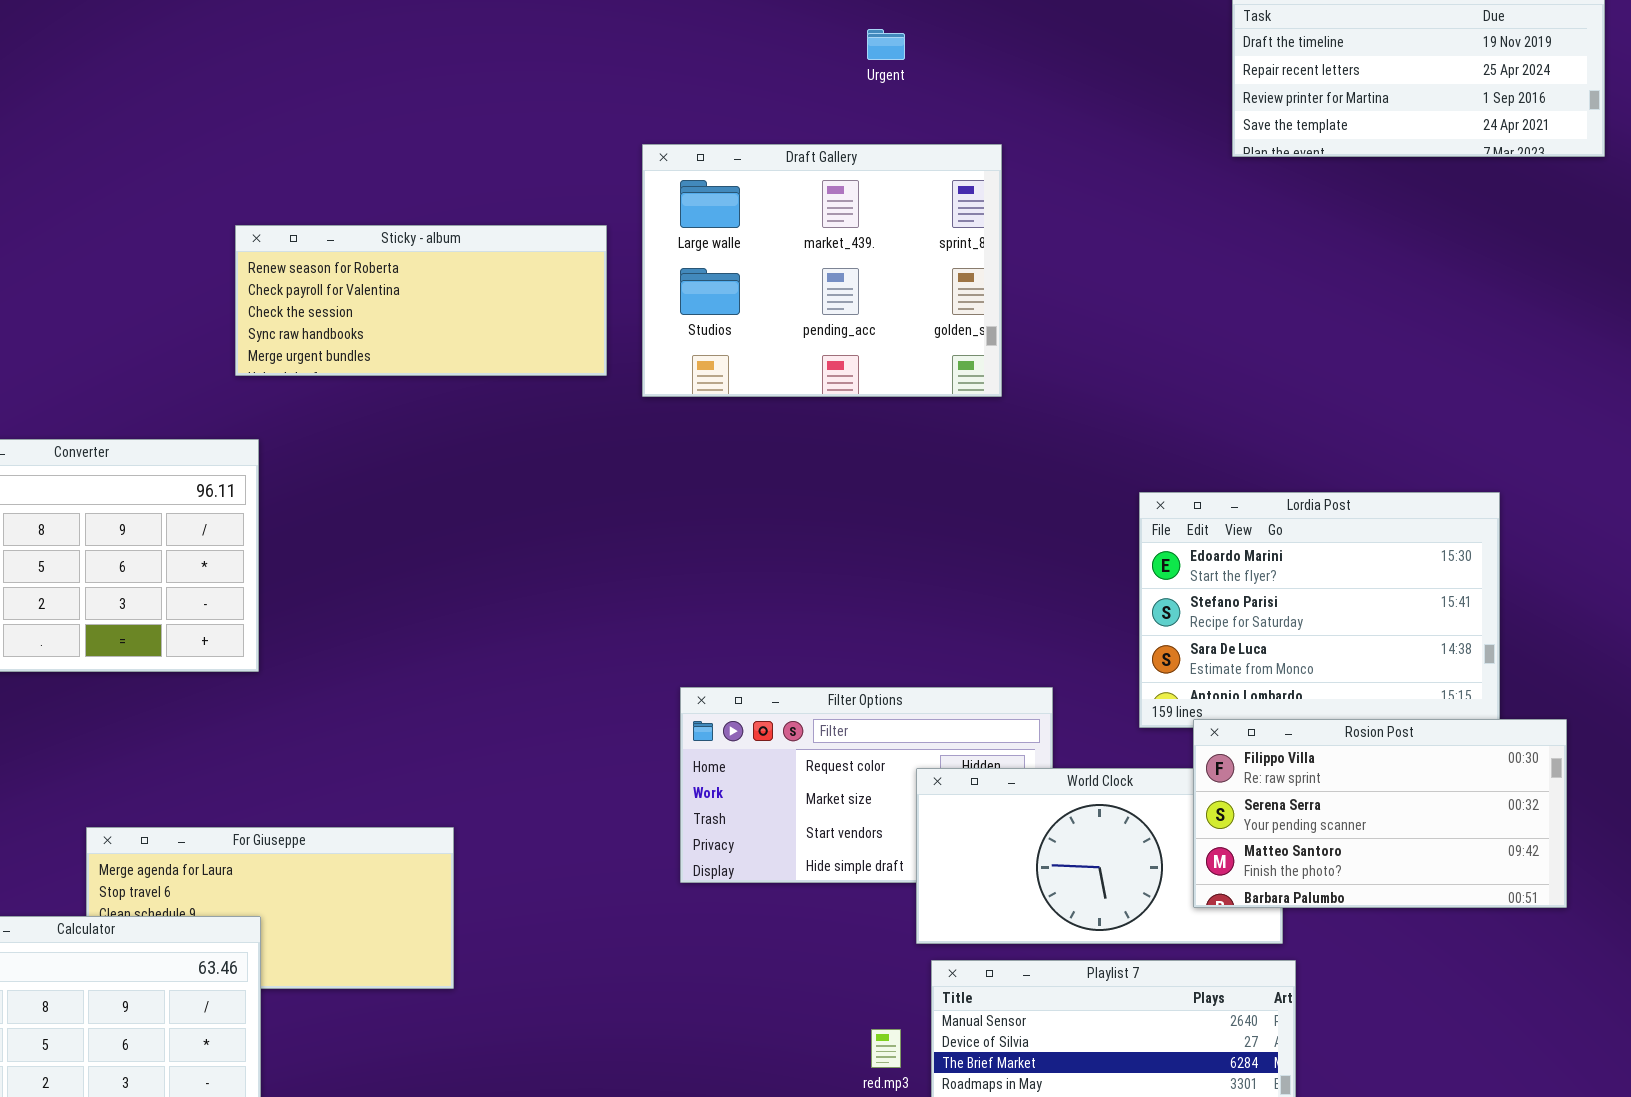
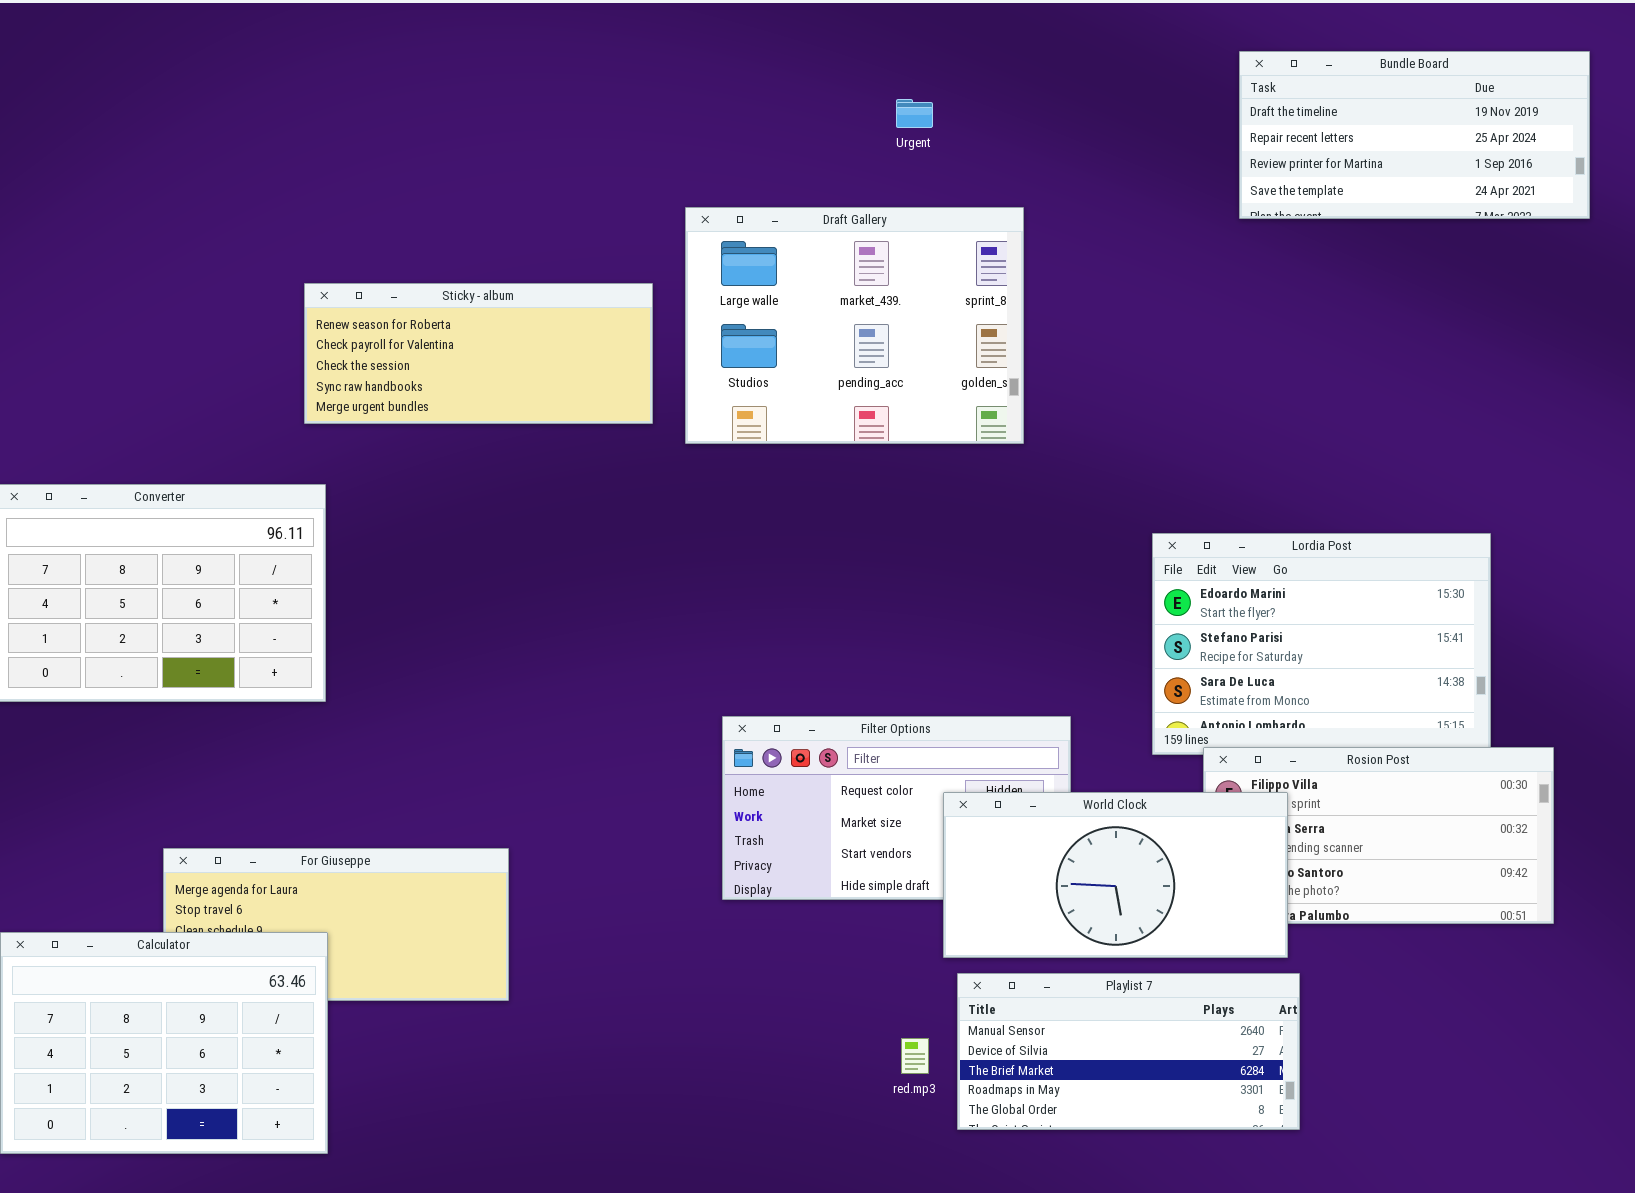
World Clock: [916,768,1283,944] -> [943,792,1288,958], raised

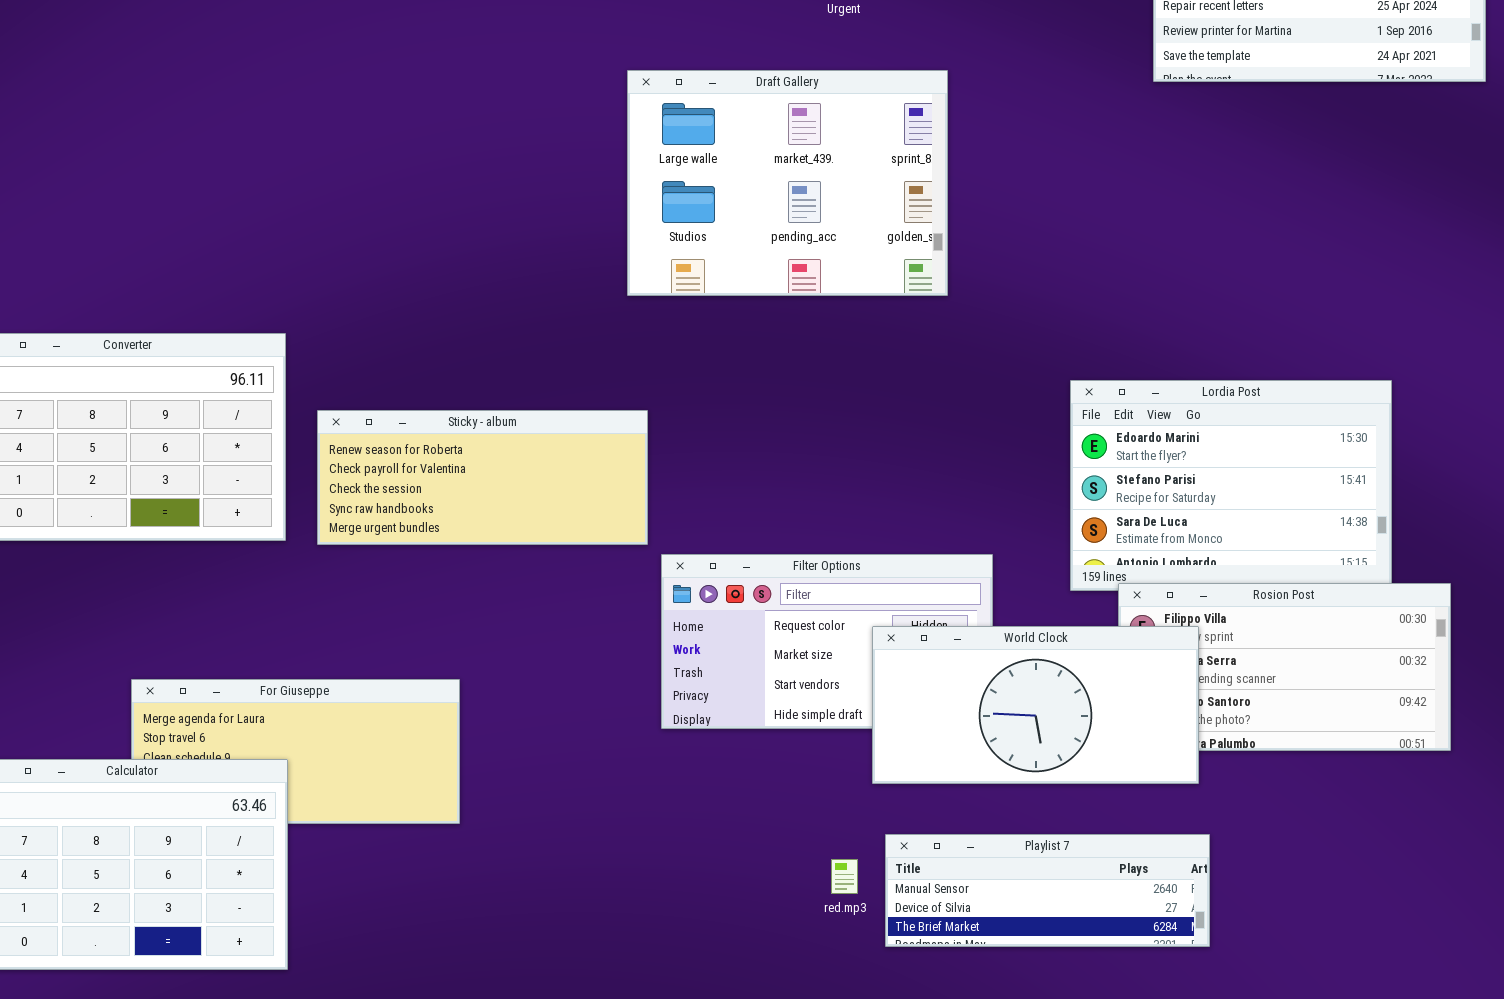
Sticky - album: [304,283,653,424] -> [317,410,648,545], moved
Playlist 7: [957,973,1300,1130] -> [885,834,1210,947], resized

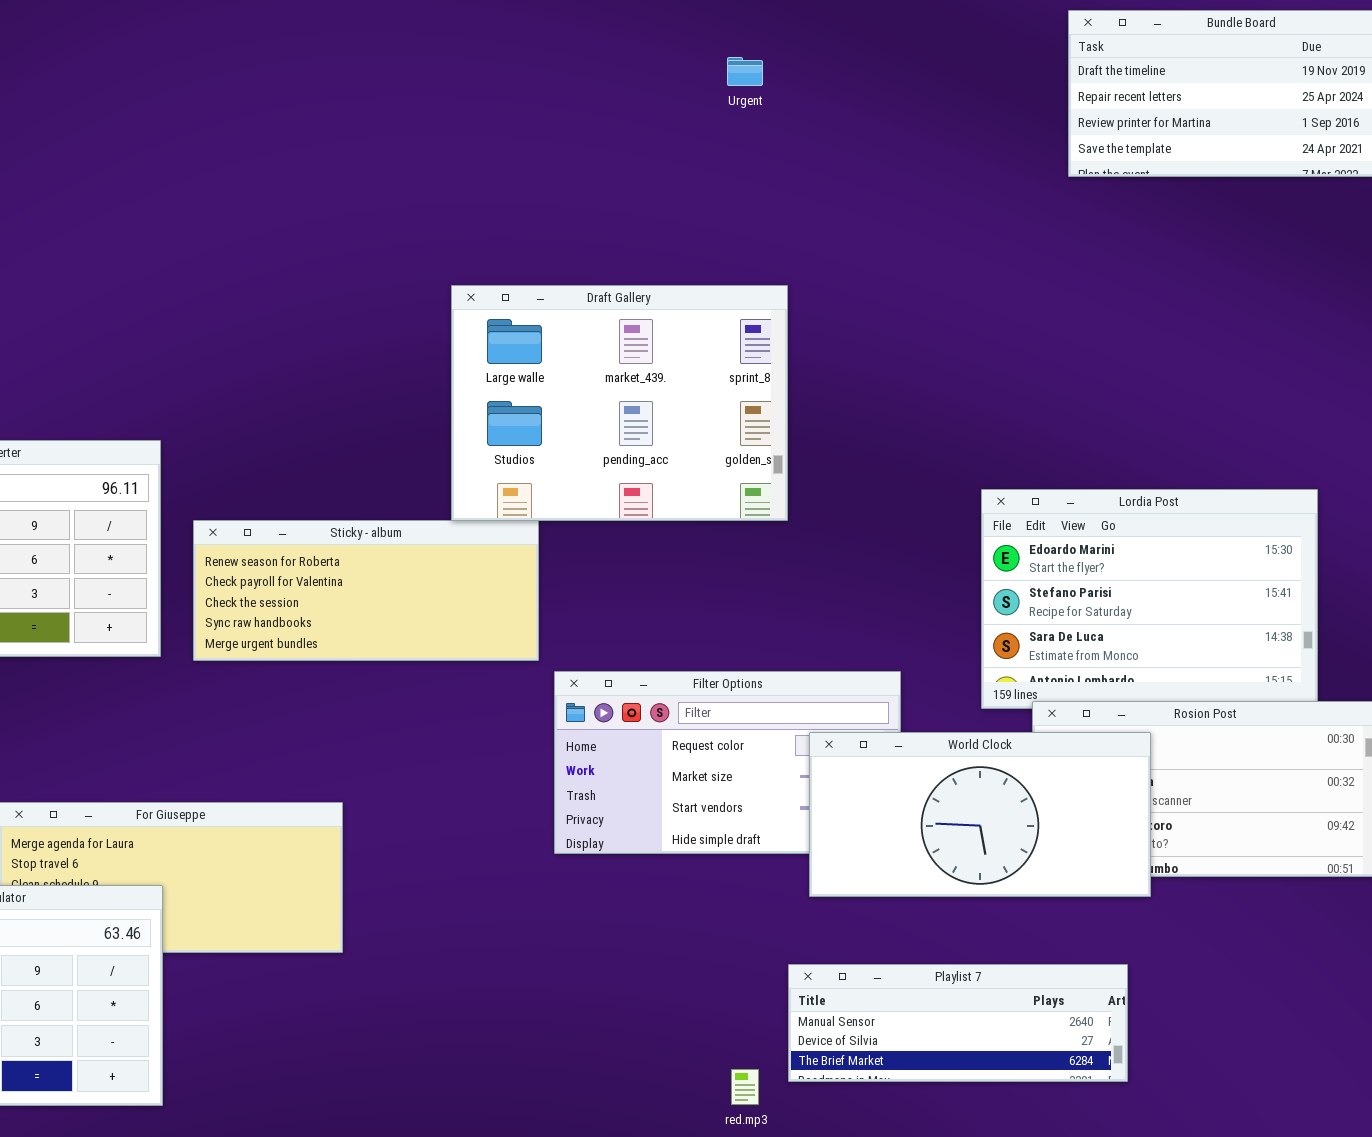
Draft Gallery: [627,70,948,296] -> [451,285,788,521], moved
World Clock: [872,626,1199,784] -> [809,732,1151,897], moved
red.mp3: [831,859,858,894] -> [731,1069,759,1105], moved

